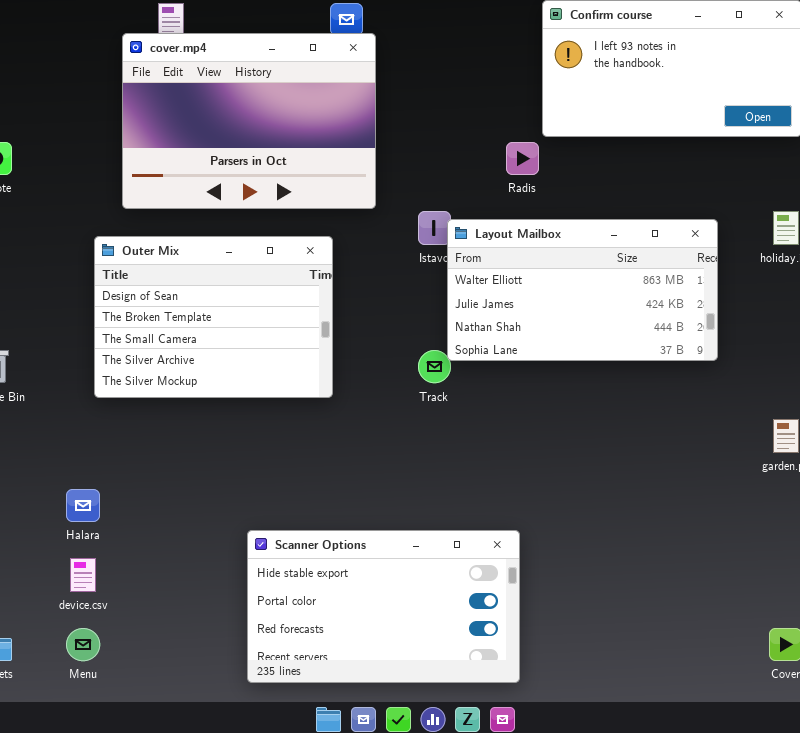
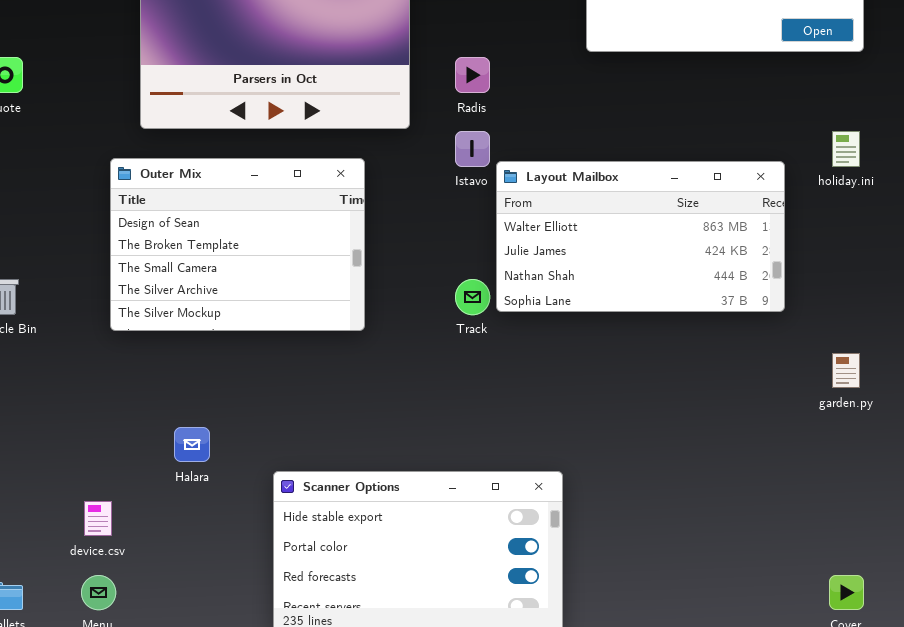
Radis: [506,142,539,175] -> [455,57,490,93], moved
Layout Mailbox: [447,219,718,361] -> [496,161,785,312], moved
Halara: [66,489,100,522] -> [174,427,210,462], moved

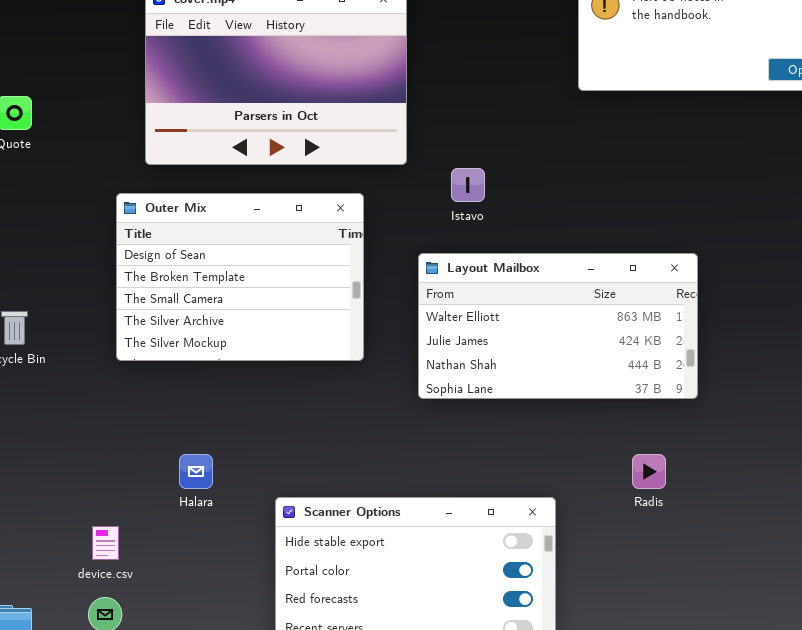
Radis: [455,57,490,93] -> [632,454,666,489], moved
Layout Mailbox: [496,161,785,312] -> [418,253,698,399], moved

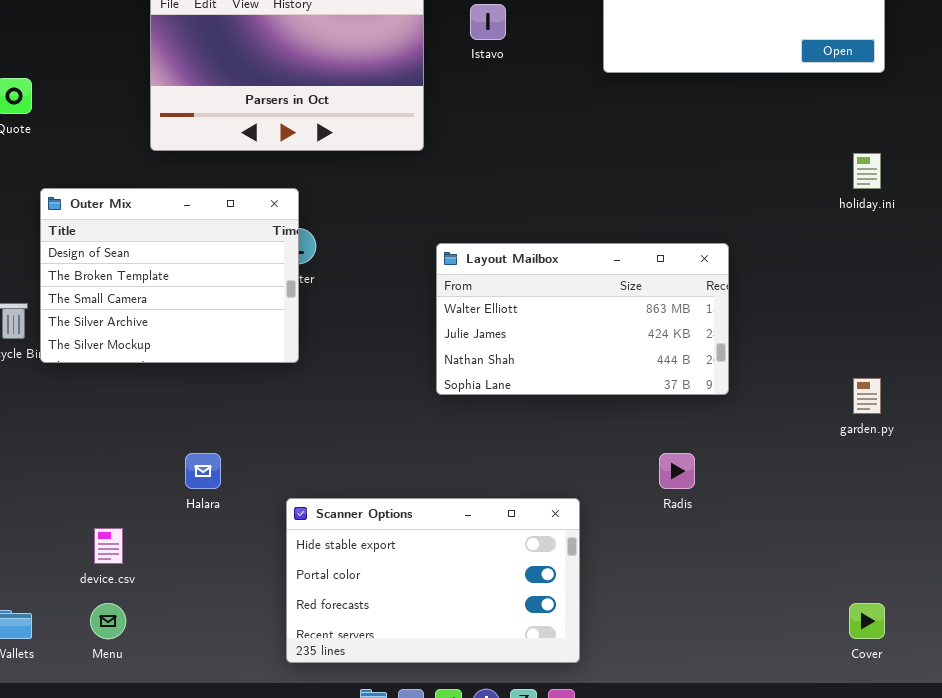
Istavo: [451,168,485,202] -> [470,4,506,40], moved
Outer Mix: [116,193,364,361] -> [40,188,299,363], moved

